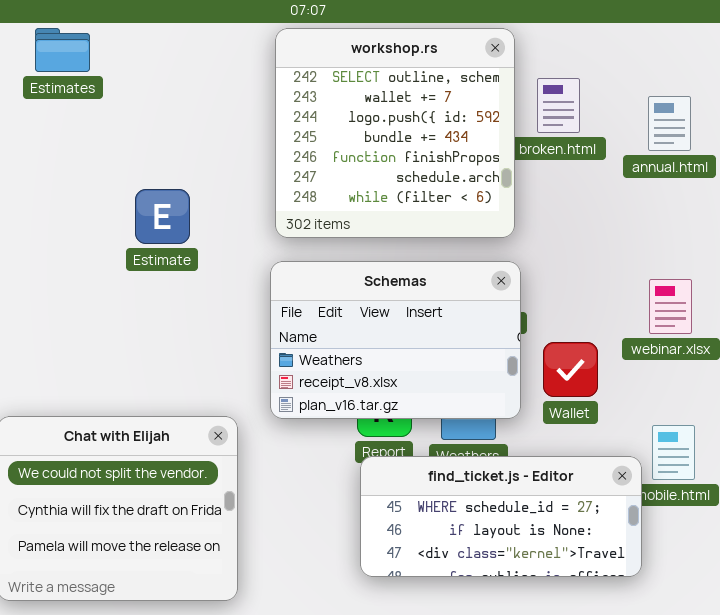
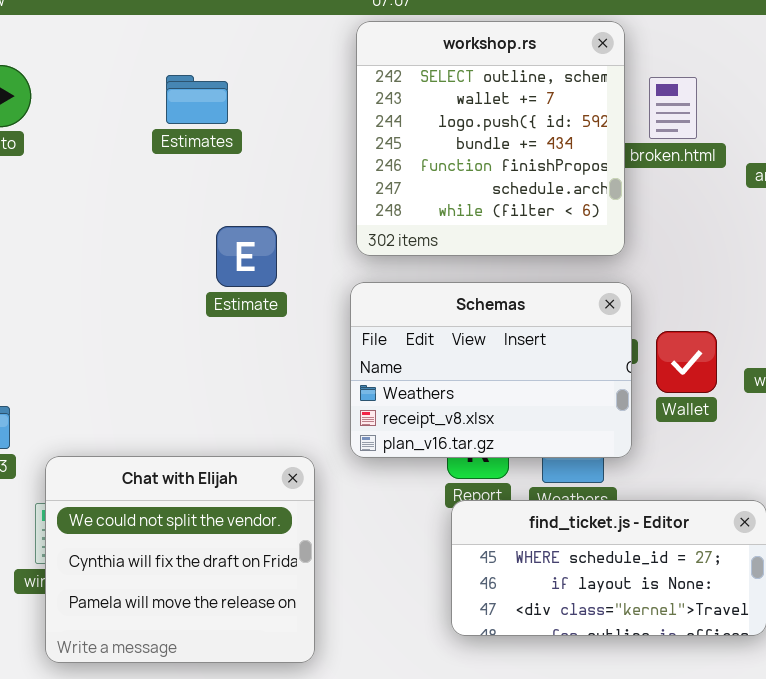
Estimates: [35,28,90,72] -> [166,75,228,124], moved
Estimate: [135,189,190,244] -> [216,226,277,287], moved
Wallet: [543,342,598,397] -> [656,331,717,393], moved

